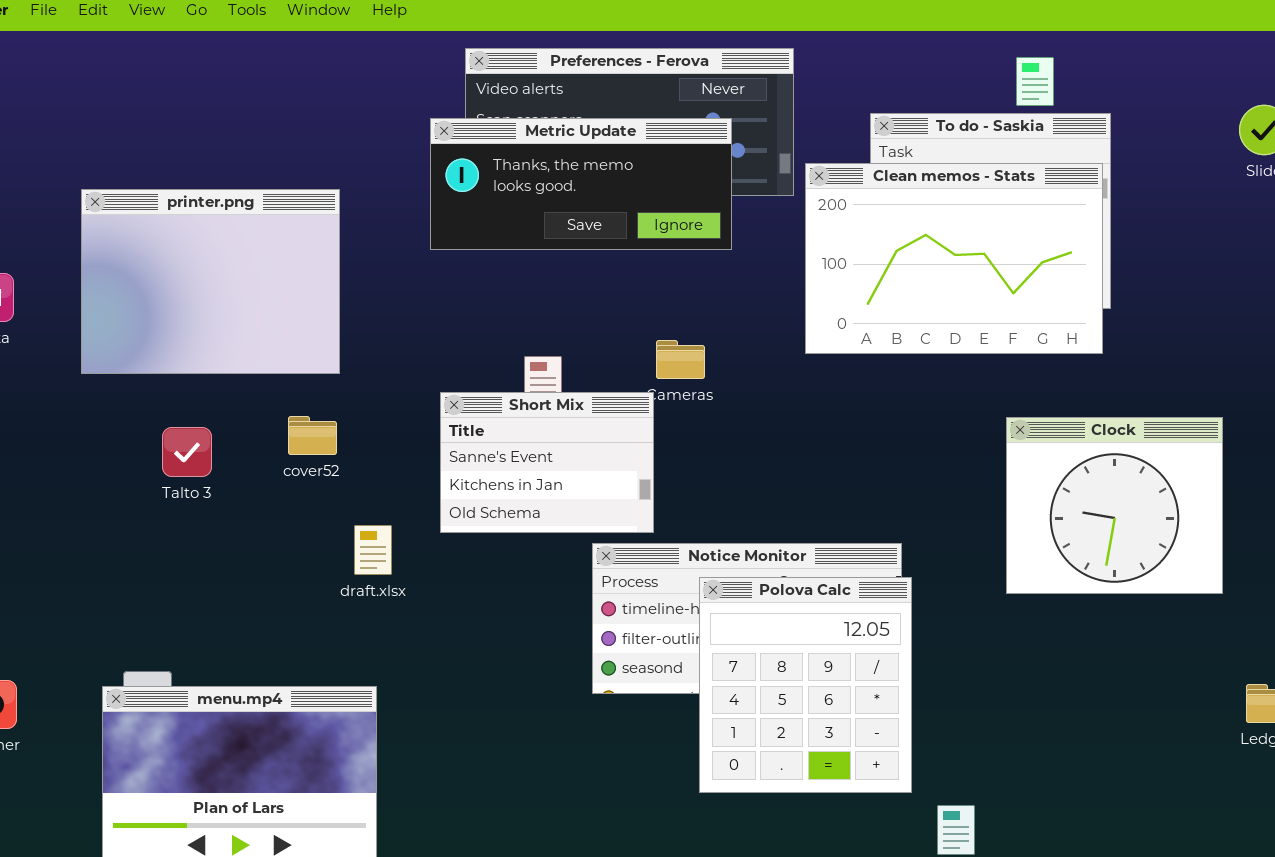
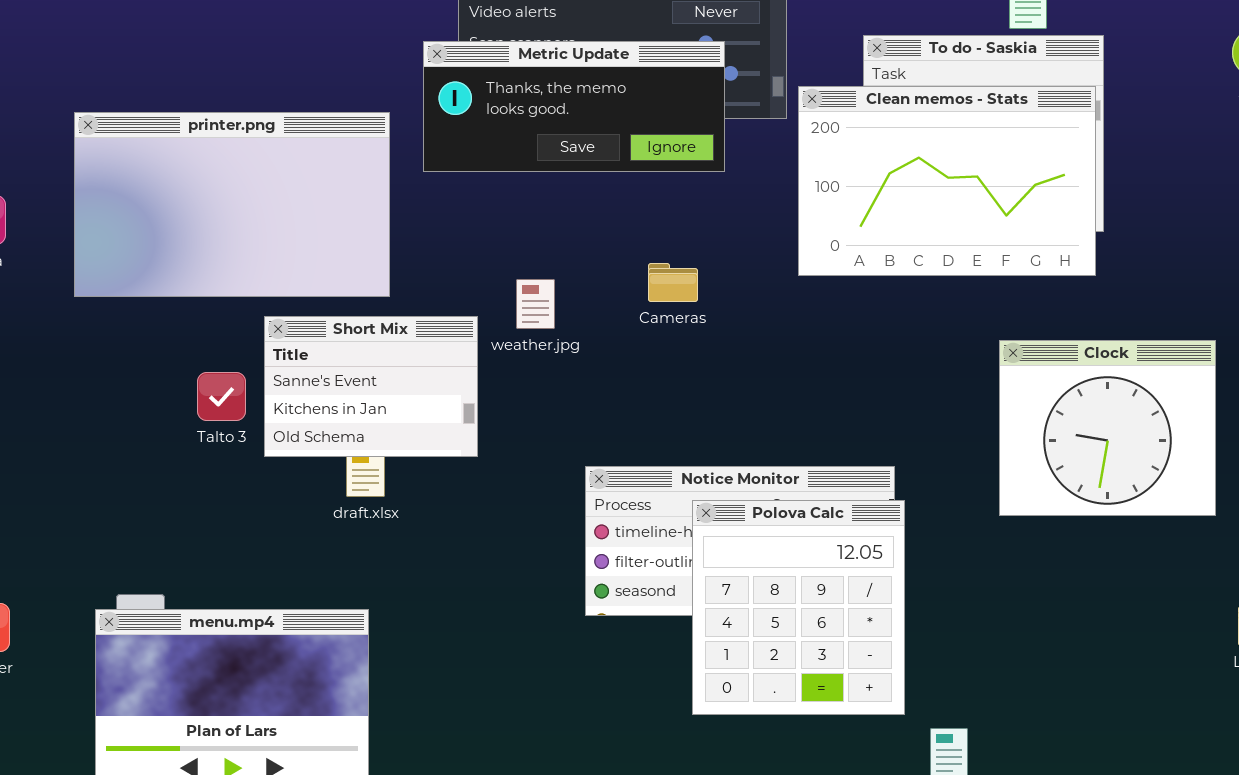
printer.png: [81,189,340,374] -> [74,112,390,297], resized
Short Mix: [440,392,654,533] -> [264,316,478,457], moved
Talto 3: [162,427,212,477] -> [197,372,246,421], moved

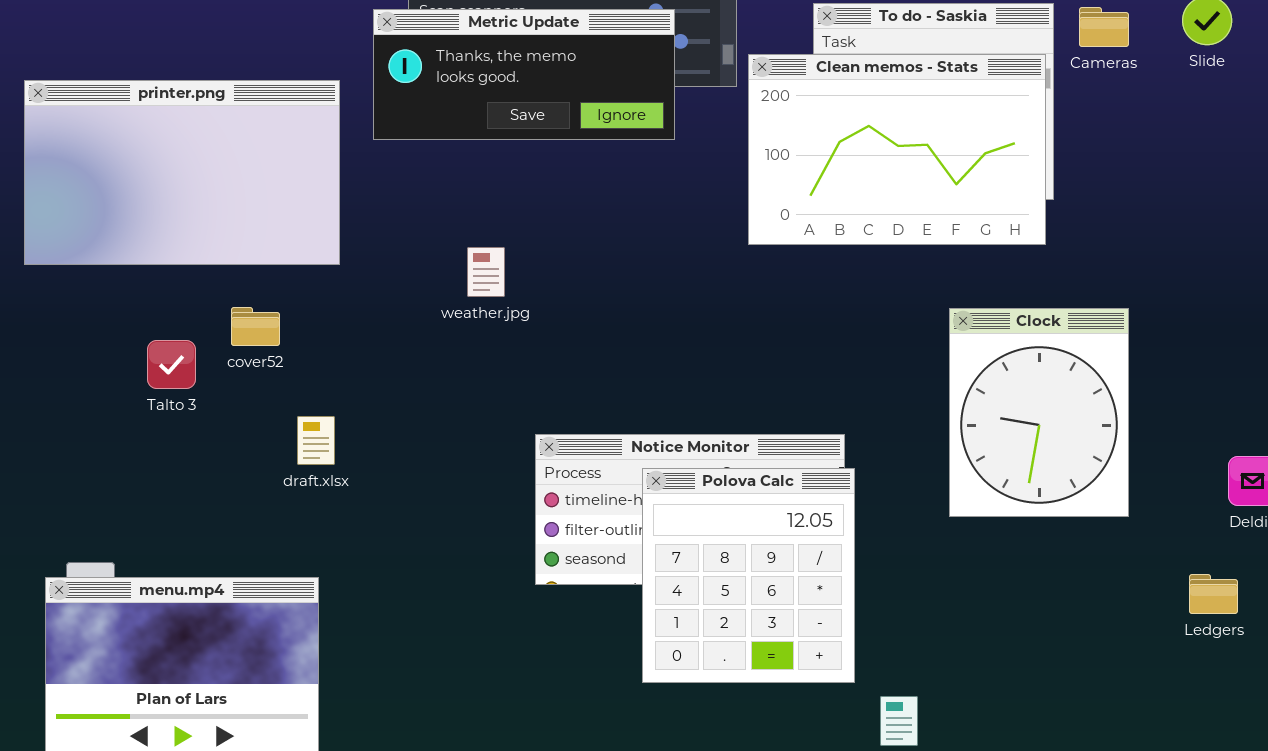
Cameras: [648,263,698,302] -> [1079,7,1129,47], moved
Short Mix: [264,316,478,457] -> none, closed
Clock: [999,340,1216,516] -> [949,308,1129,517], resized

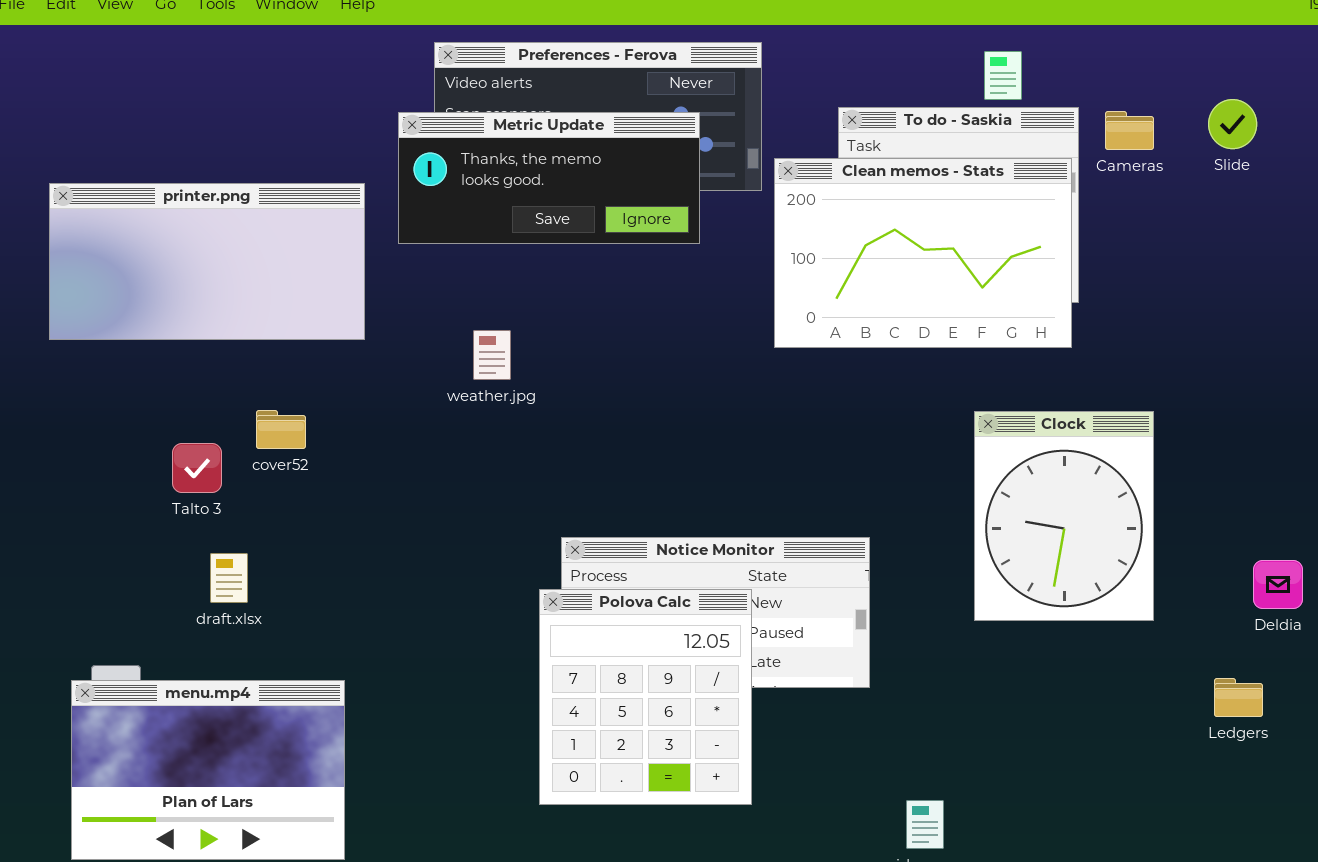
printer.png: [24,80,340,265] -> [49,183,365,340], resized
weather.jpg: [467,247,505,297] -> [473,330,511,380], moved
draft.xlsx: [297,416,335,465] -> [210,553,248,603], moved
Polova Calc: [642,468,855,683] -> [539,589,752,805], moved

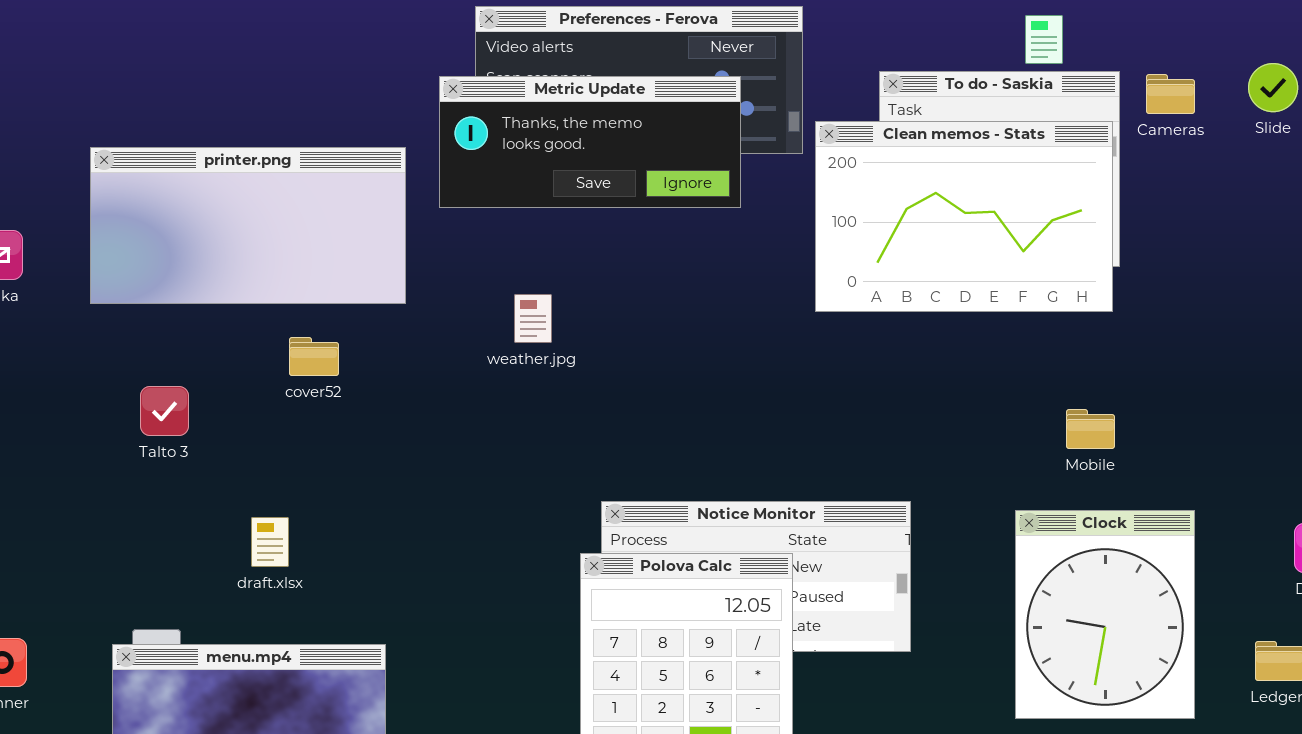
cover52: [256,410,306,449] -> [289,337,339,376], moved
Clock: [974,411,1154,621] -> [1015,510,1195,719], moved
Talto 3: [172,443,222,493] -> [140,386,189,436], moved

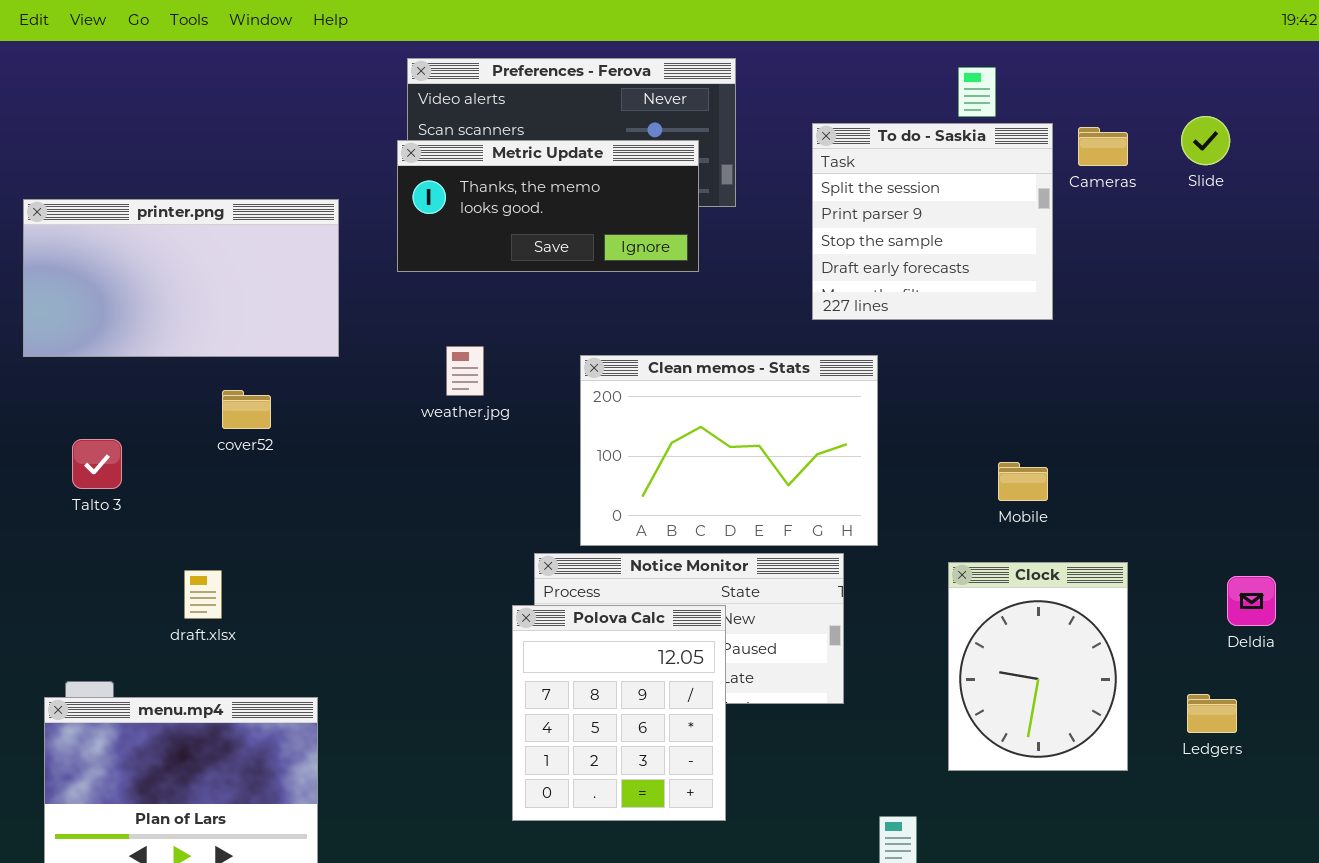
Metric Update: [439,76,741,208] -> [397,140,699,272], moved
Clean memos - Stats: [815,121,1113,312] -> [580,355,878,546], moved

